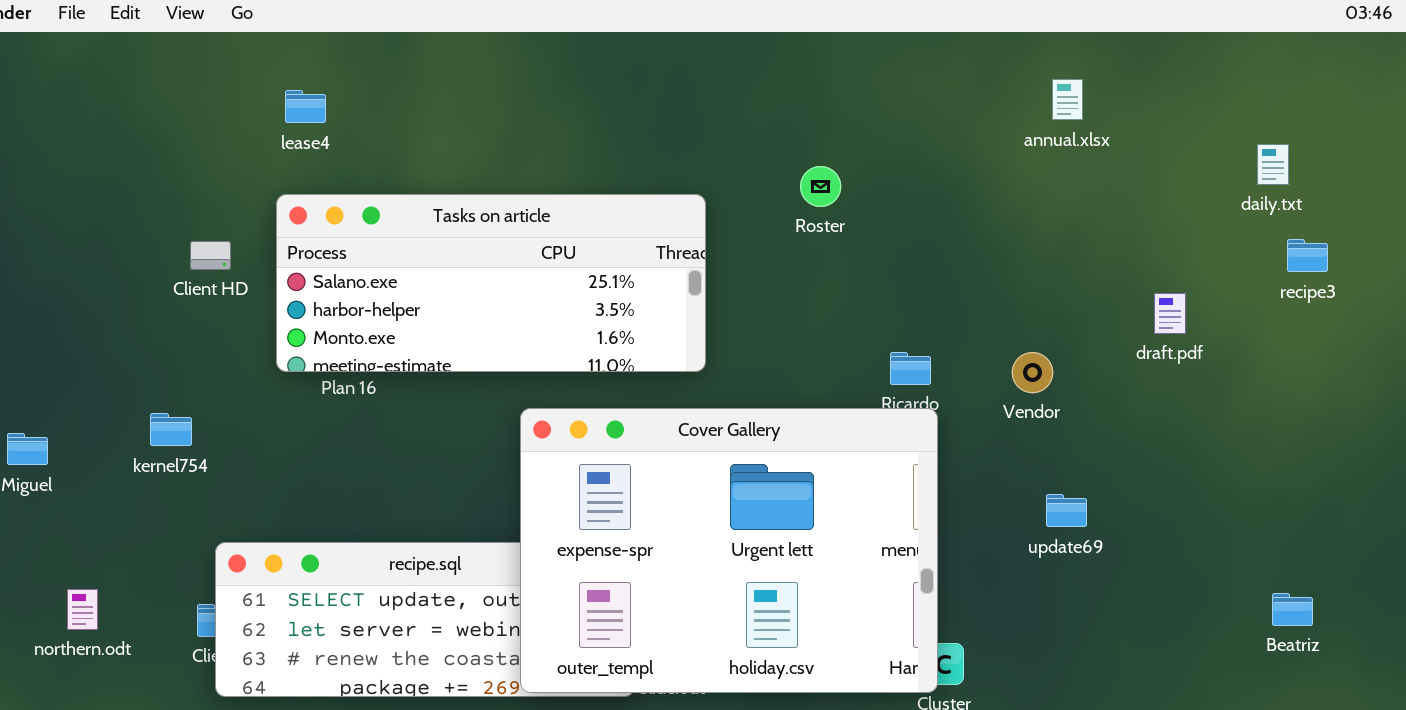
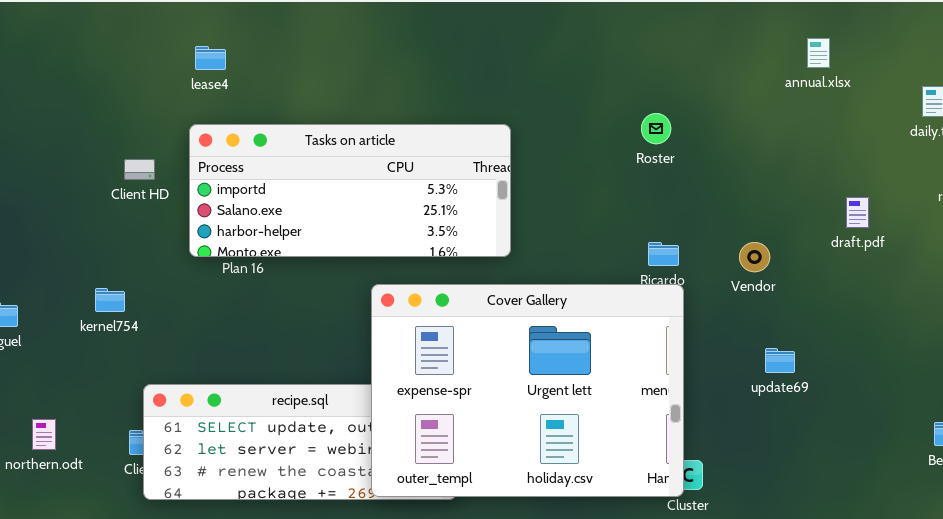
annual.xlsx: [1052,79,1083,120] -> [807,38,830,68], moved
Roster: [800,166,841,207] -> [641,113,671,144], moved
Tasks on article: [276,194,706,372] -> [189,124,511,257], scrolled up 1 row

